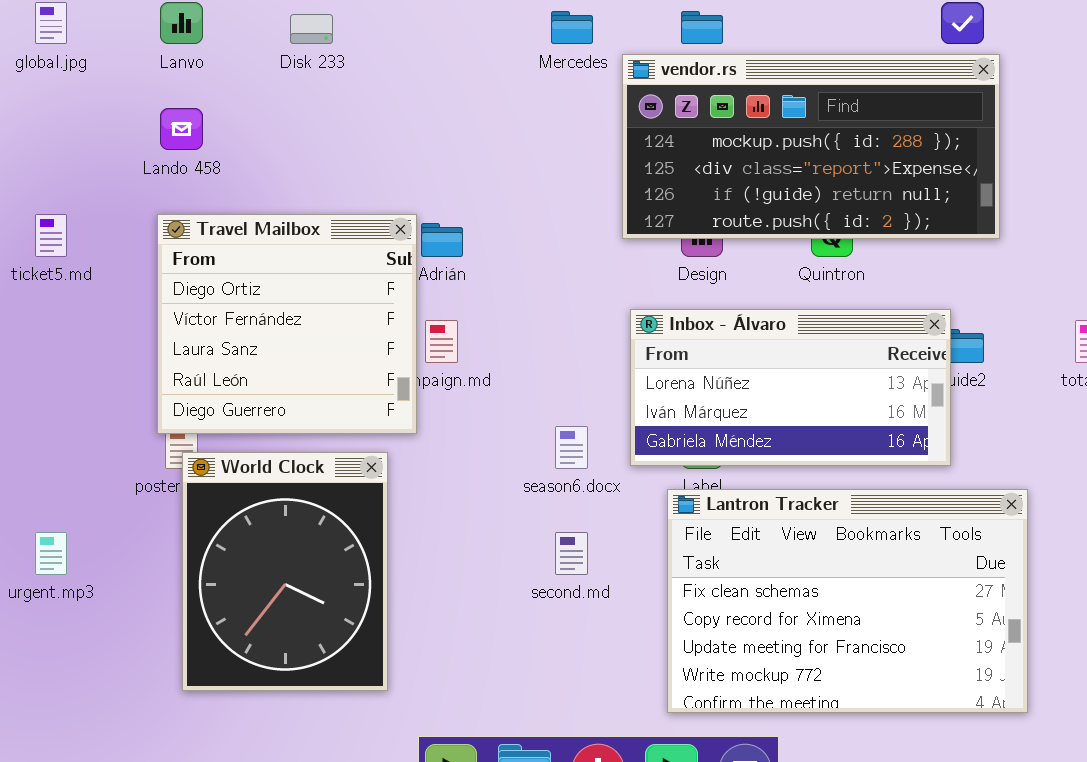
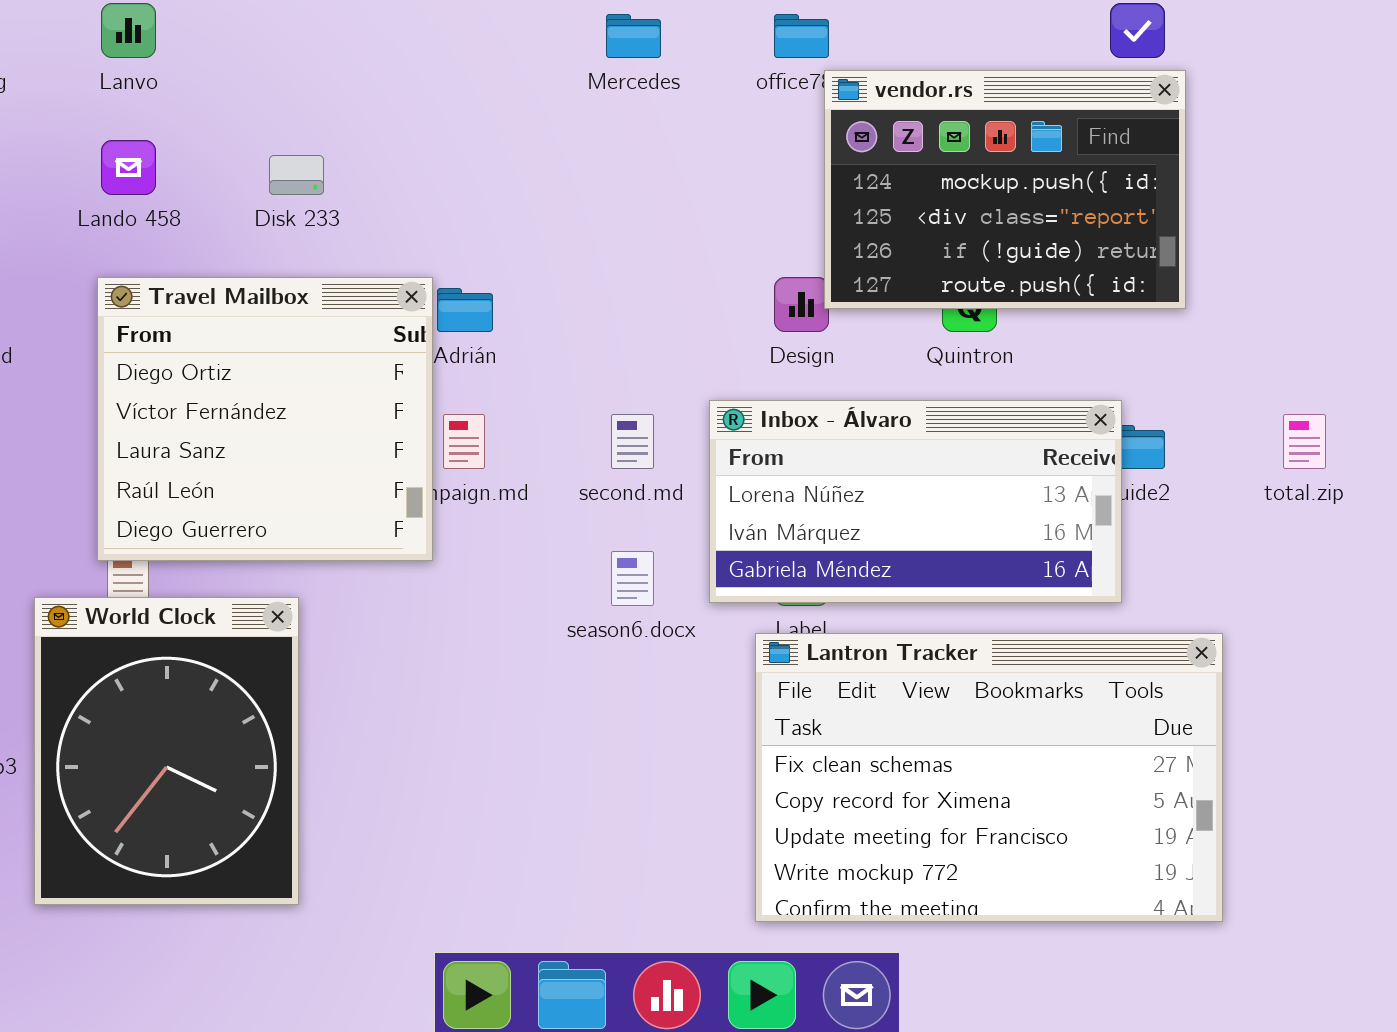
Disk 233: [290,14,333,44] -> [269,155,324,195], moved
vendor.rs: [622,54,1000,239] -> [824,70,1186,309], resized
World Clock: [182,452,388,691] -> [34,597,299,905], moved
second.md: [555,532,588,575] -> [611,414,654,469], moved

